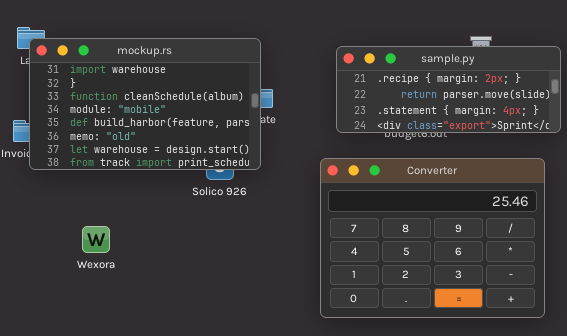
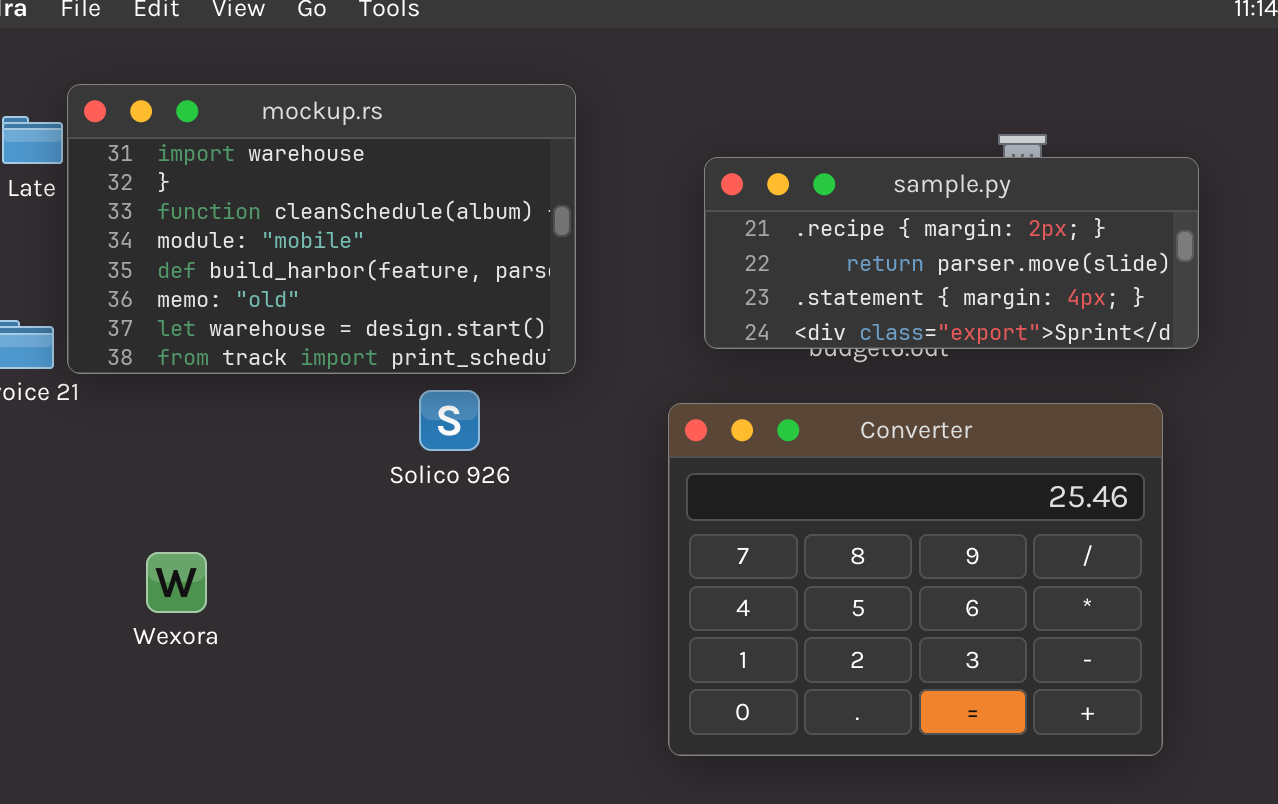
mockup.rs: [29,38,261,170] -> [67,84,576,374], moved

